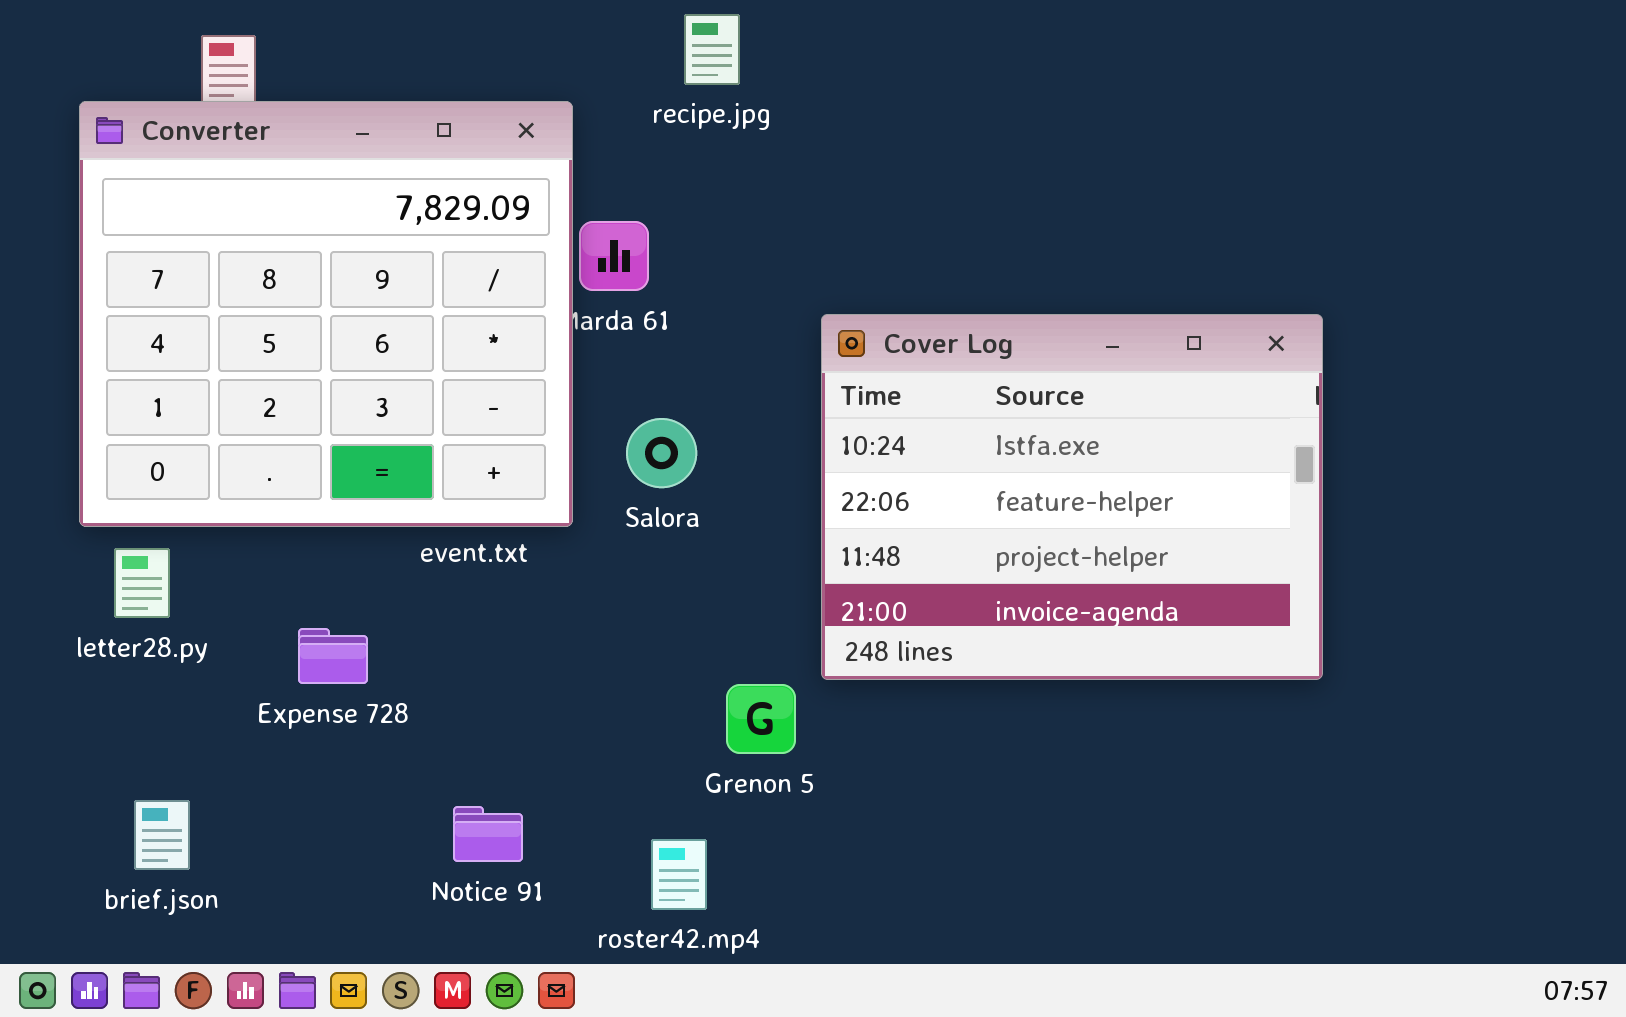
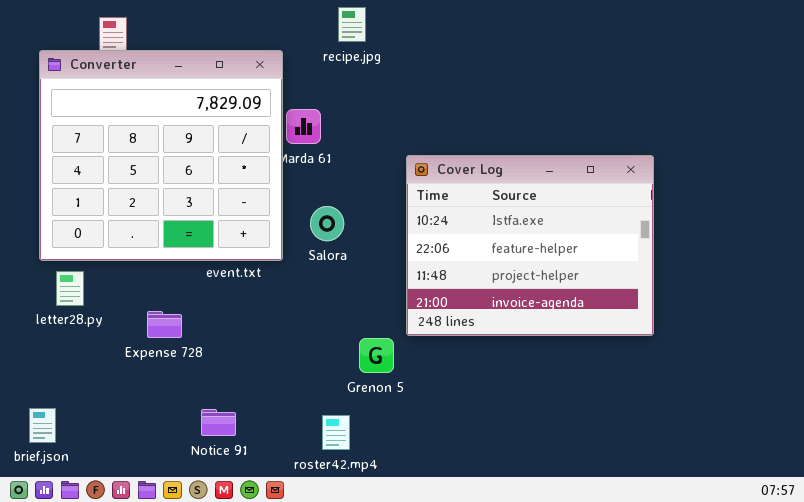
brief.json: [134,800,190,870] -> [29,408,56,443], moved
Notice 91: [453,806,523,862] -> [201,409,236,436], moved

